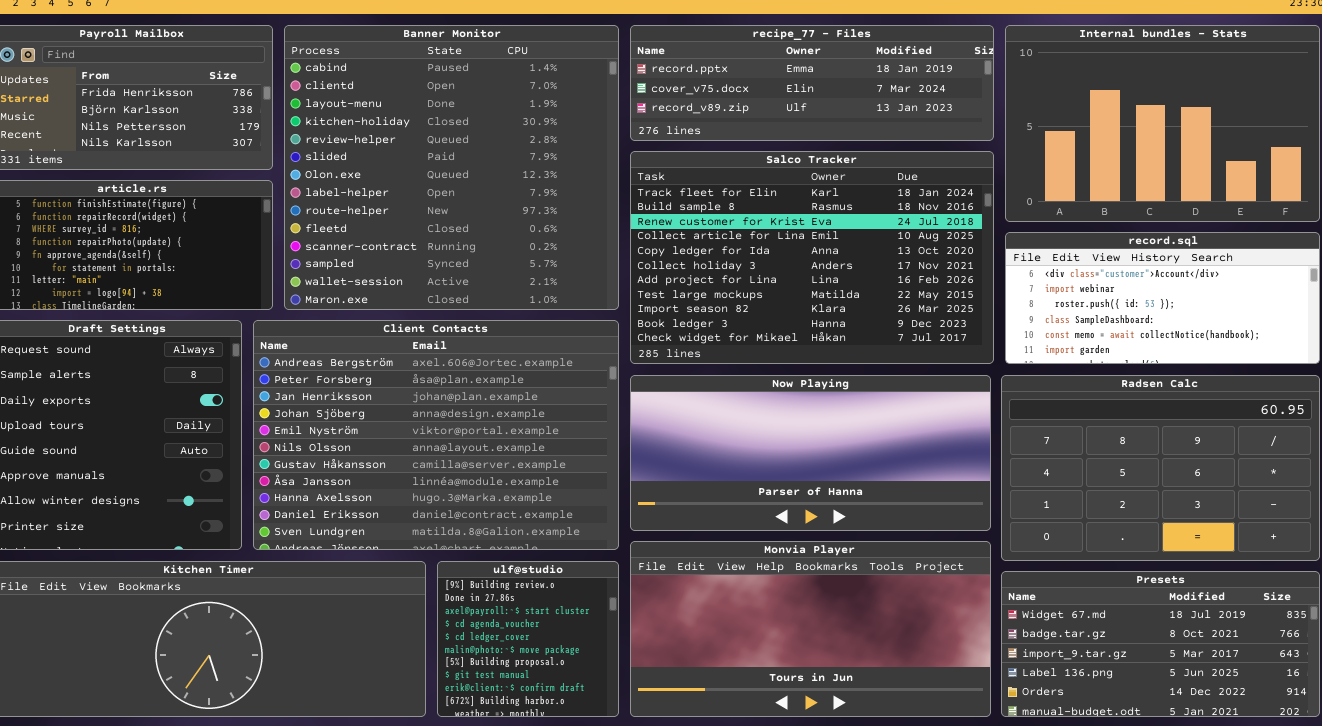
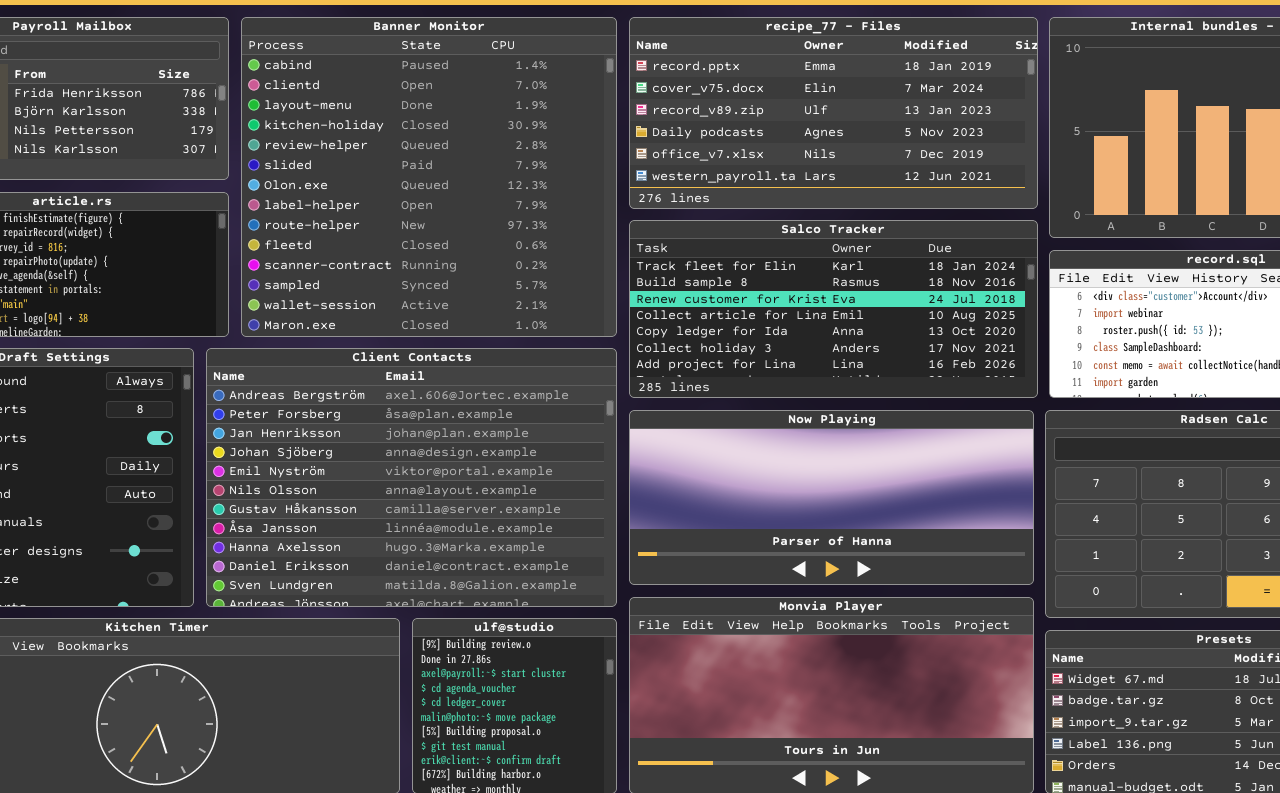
recipe_77 - Files: [630,25,994,141] -> [629,17,1038,209], resized
Salco Tracker: [630,151,994,364] -> [629,220,1038,398], resized

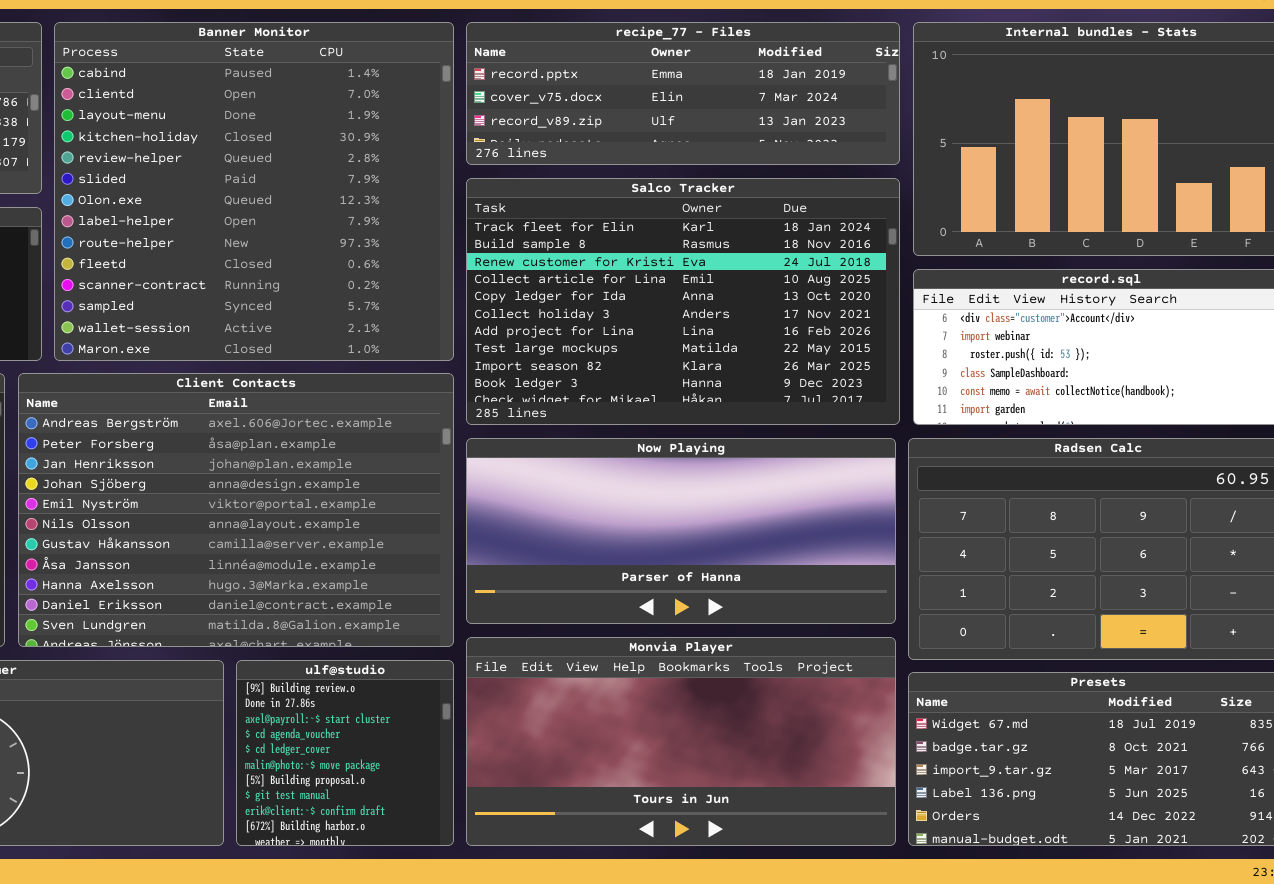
recipe_77 - Files: [629,17,1038,209] -> [466,22,900,165], resized
Salco Tracker: [629,220,1038,398] -> [466,178,900,425], resized

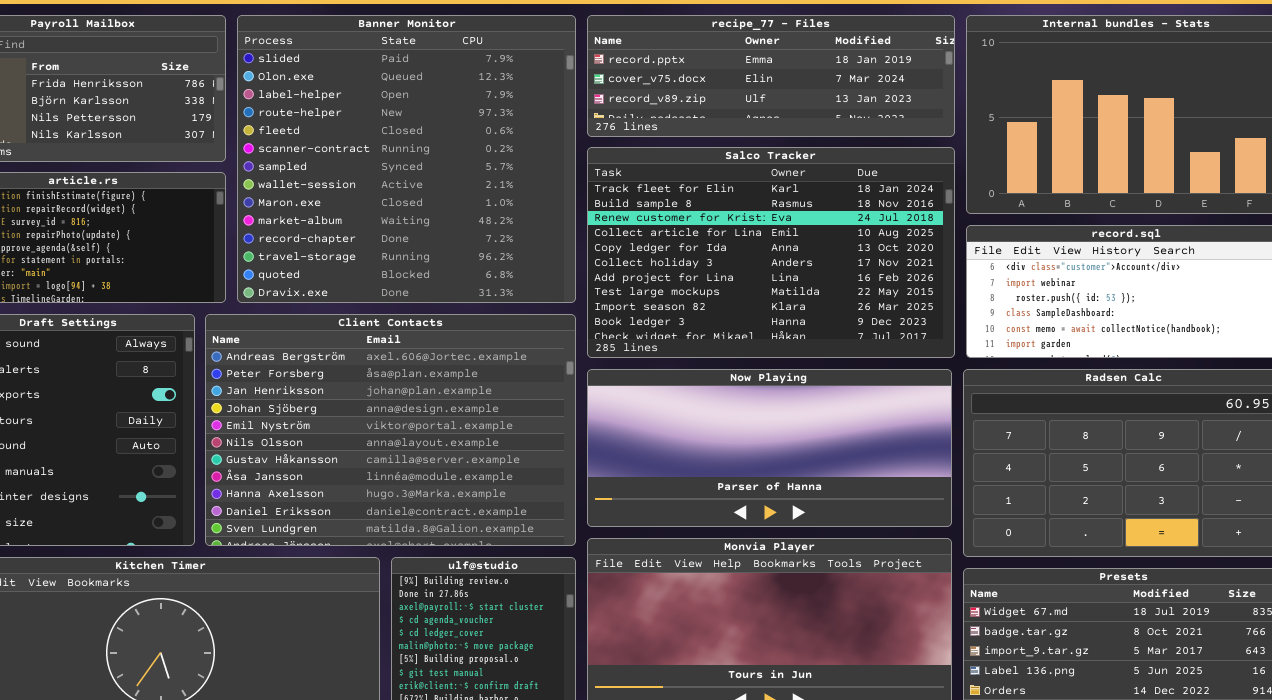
Banner Monitor: [54,22,454,361] -> [237,15,576,303], scrolled down 5 rows

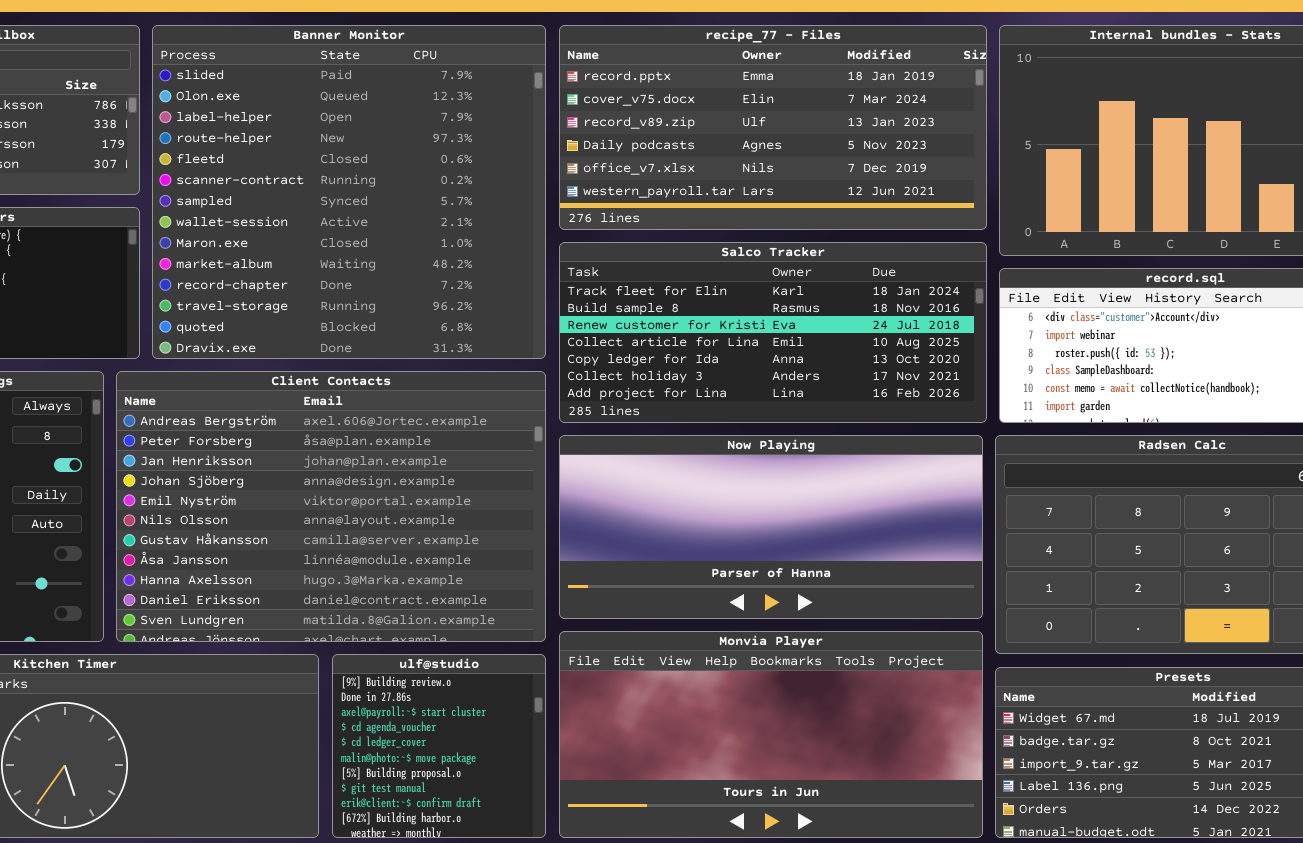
recipe_77 - Files: [587,15,955,137] -> [559,25,987,230], resized
Salco Tracker: [587,147,955,358] -> [559,242,987,423], resized

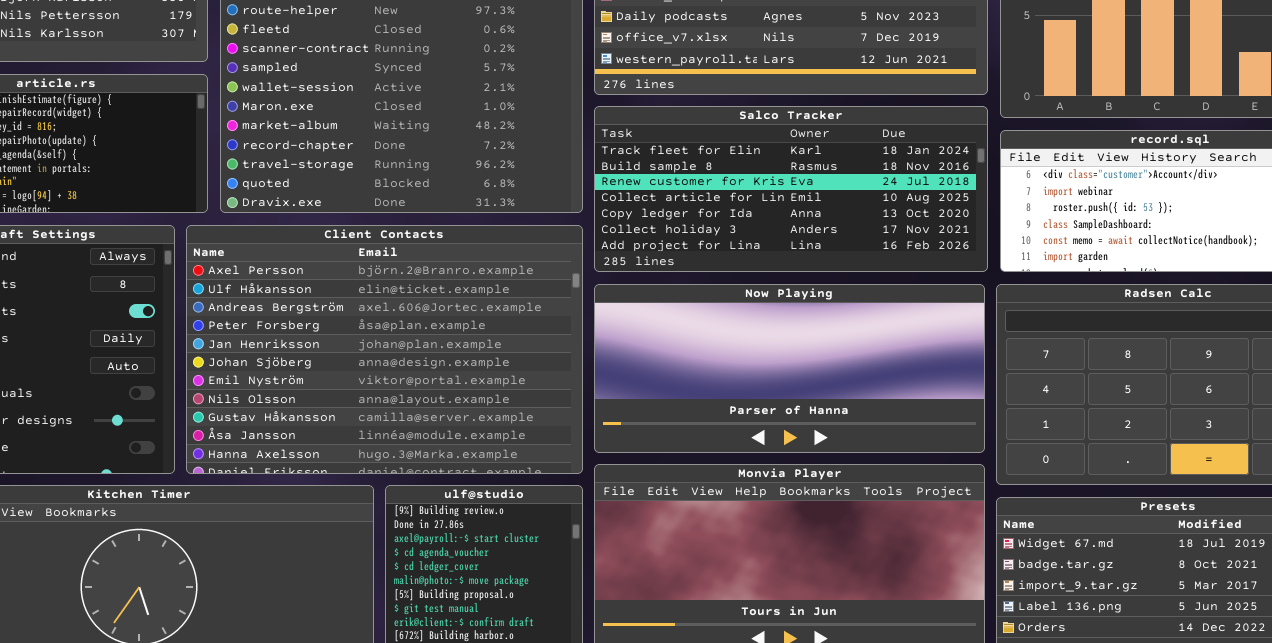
Client Contacts: [116,371,546,642] -> [186,225,583,474], scrolled up 2 rows

